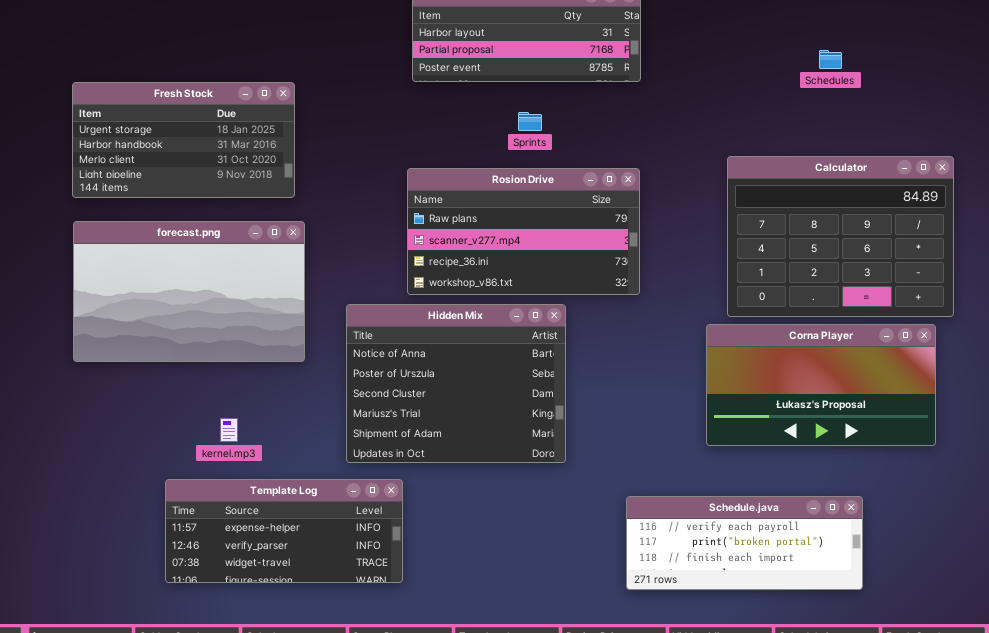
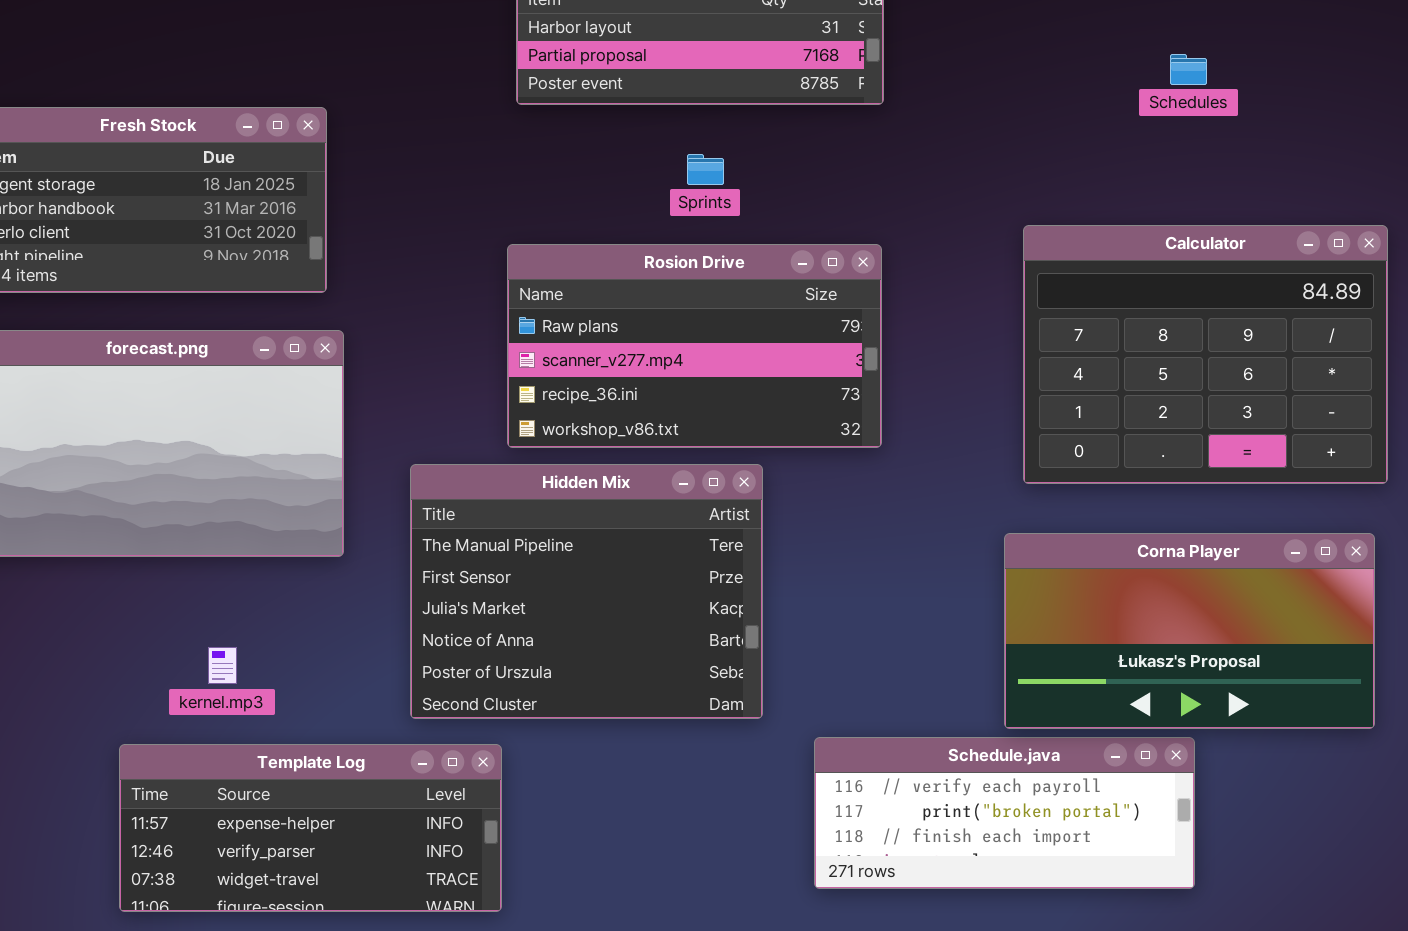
Hidden Mix: [346,304,566,463] -> [410,464,763,719], scrolled up 3 rows
Corna Player: [706,324,936,446] -> [1004,533,1375,729], moved
Schedule.java: [626,496,863,590] -> [814,737,1195,889], moved

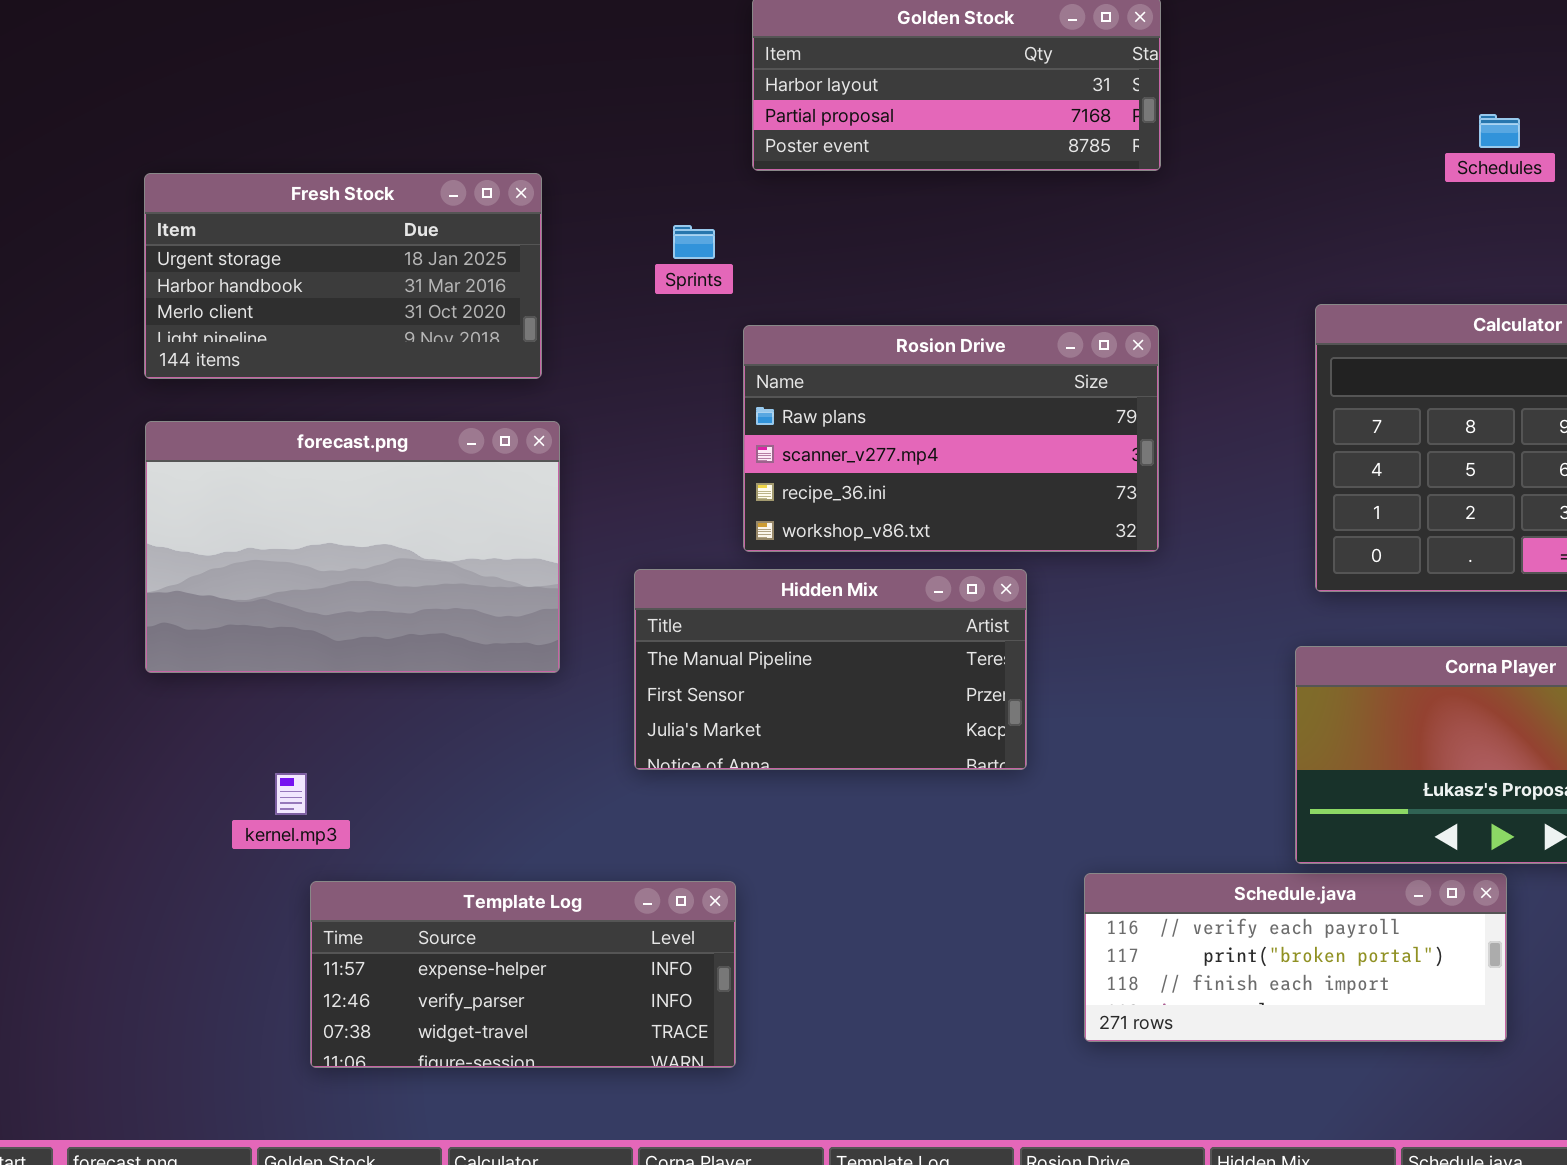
Sprints: [687,154,724,185] -> [673,225,715,259], moved
Hidden Mix: [410,464,763,719] -> [634,569,1027,770], resized
kernel.mp3: [208,647,237,684] -> [275,773,307,815], moved

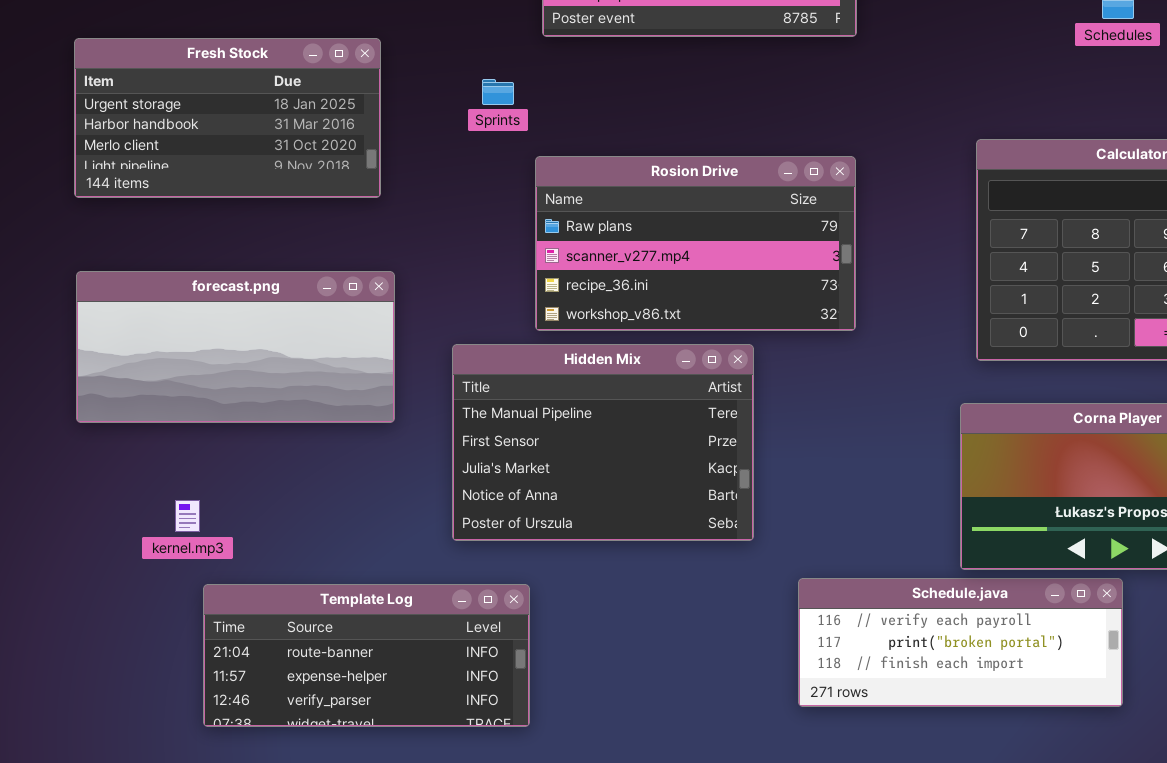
forecast.png: [145,421,560,673] -> [76,271,395,423], resized
Hidden Mix: [634,569,1027,770] -> [452,344,754,541], resized
Template Log: [310,881,736,1068] -> [203,584,530,727], scrolled up 1 row

